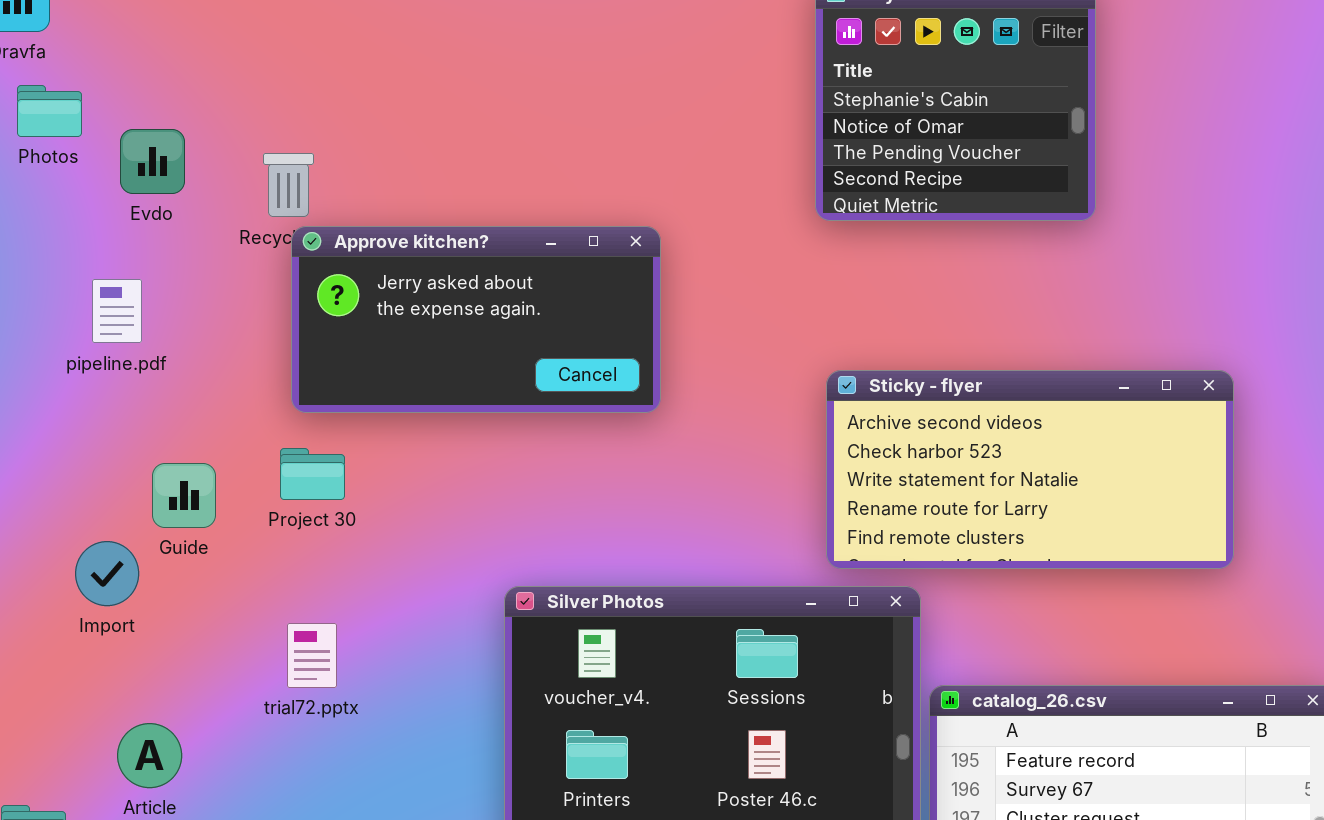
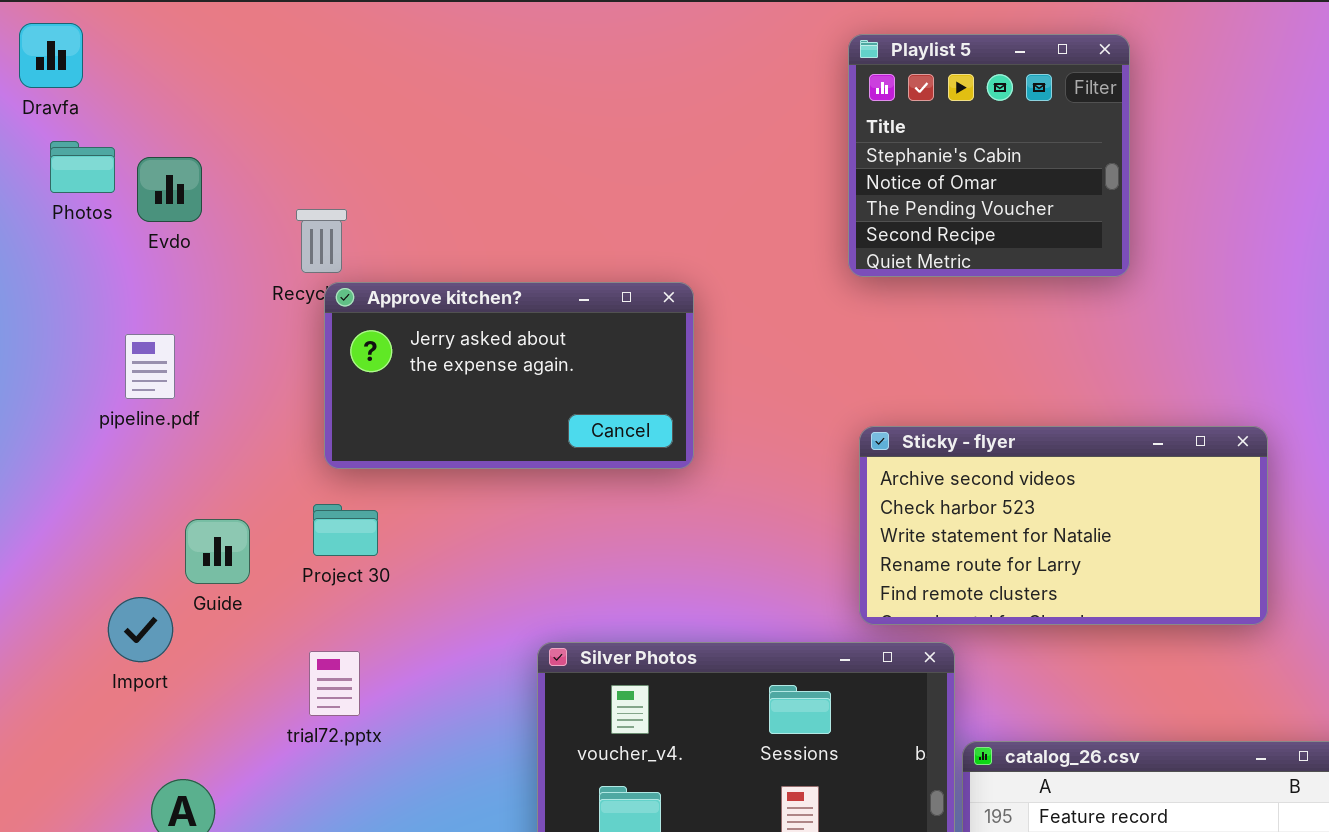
Evdo: [120,129,185,194] -> [137,157,202,222], moved
trial72.pptx: [287,623,337,688] -> [309,651,360,716], moved

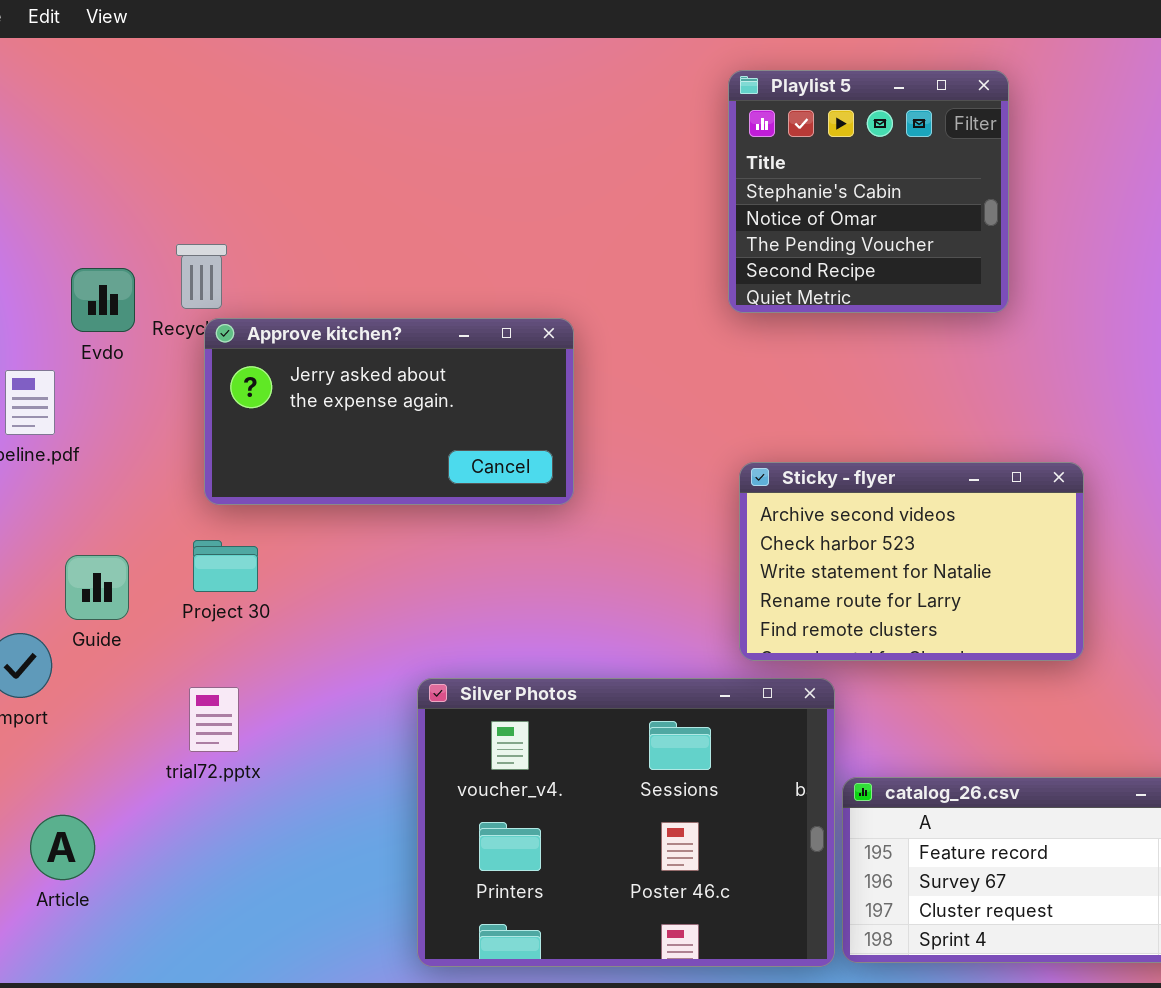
Evdo: [137,157,202,222] -> [71,268,135,332], moved
Sticky - flyer: [859,426,1268,625] -> [739,462,1084,661], resized

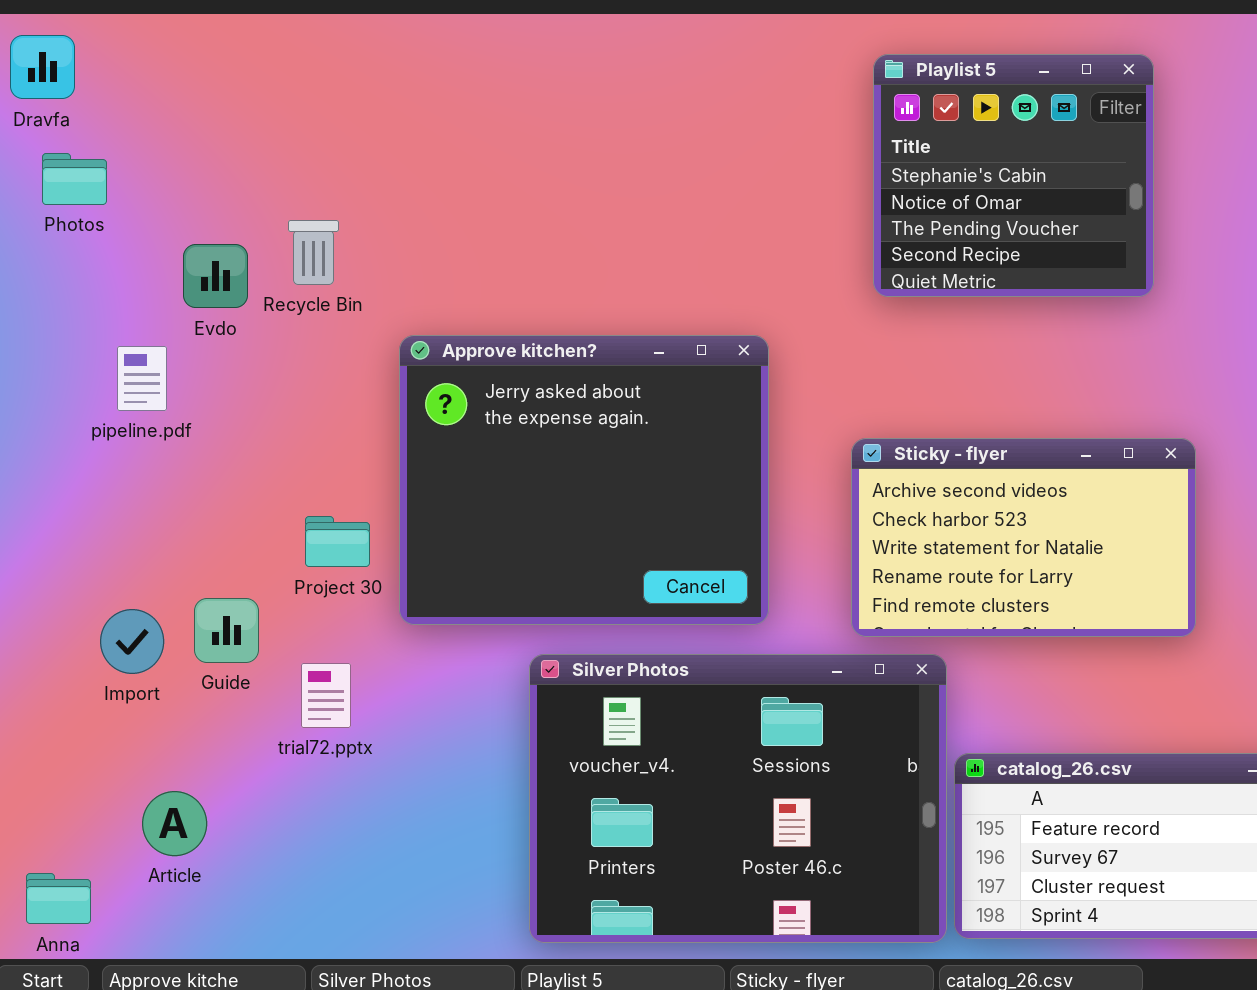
Playlist 5: [728,70,1009,313] -> [873,54,1154,297], moved
Approve kitchen?: [204,318,574,505] -> [399,335,769,625], moved, resized
Guide: [65,555,129,620] -> [194,598,259,663], moved

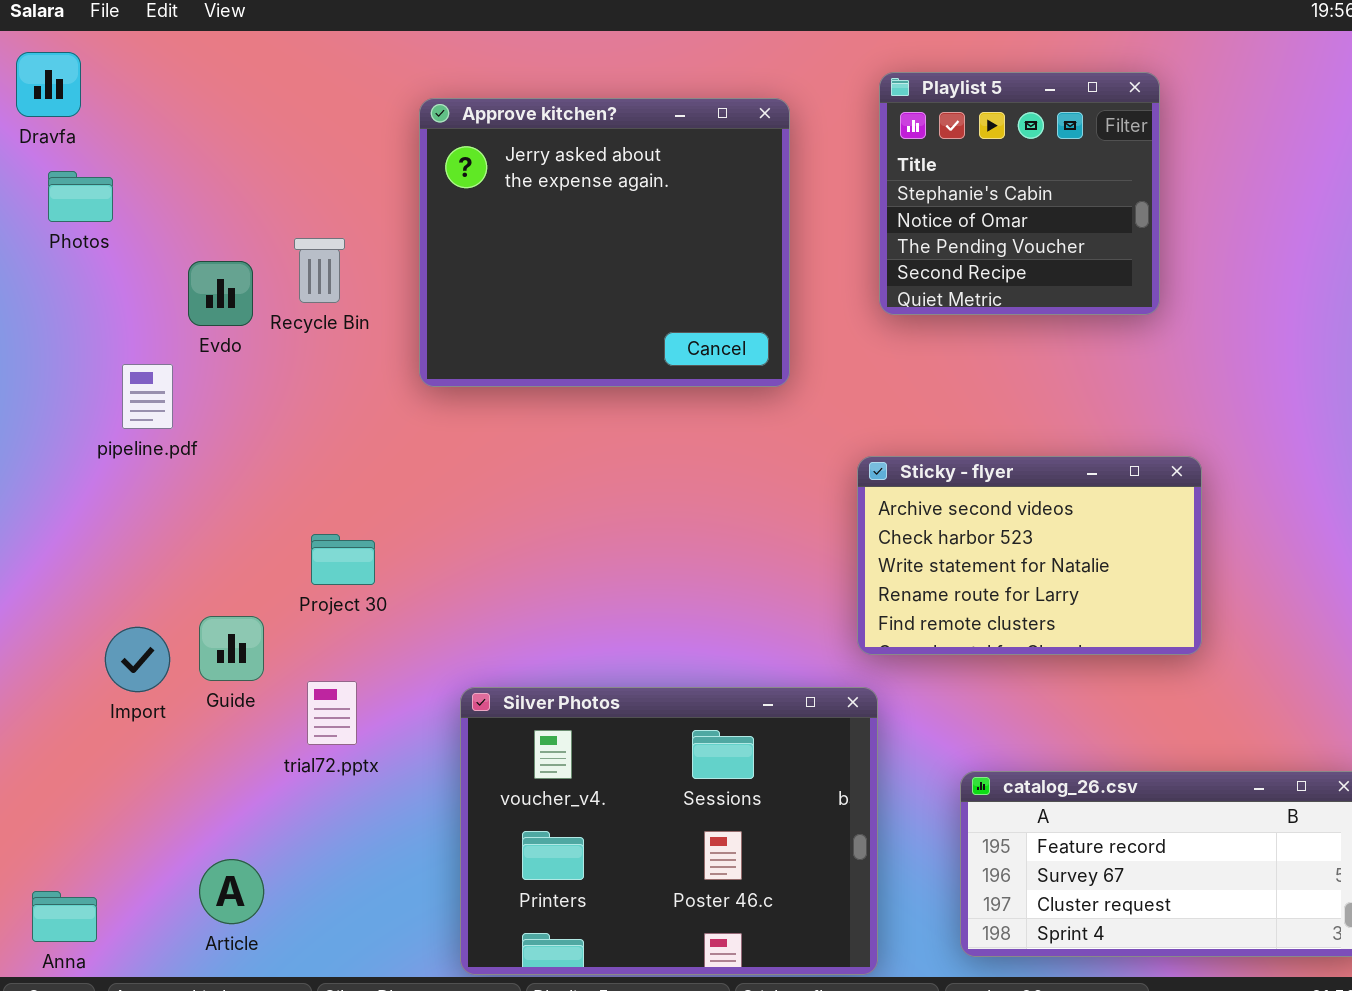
Approve kitchen?: [399,335,769,625] -> [419,98,790,387], moved
Silver Photos: [529,654,947,943] -> [460,687,878,975], moved
Article: [142,791,207,856] -> [199,859,264,924], moved

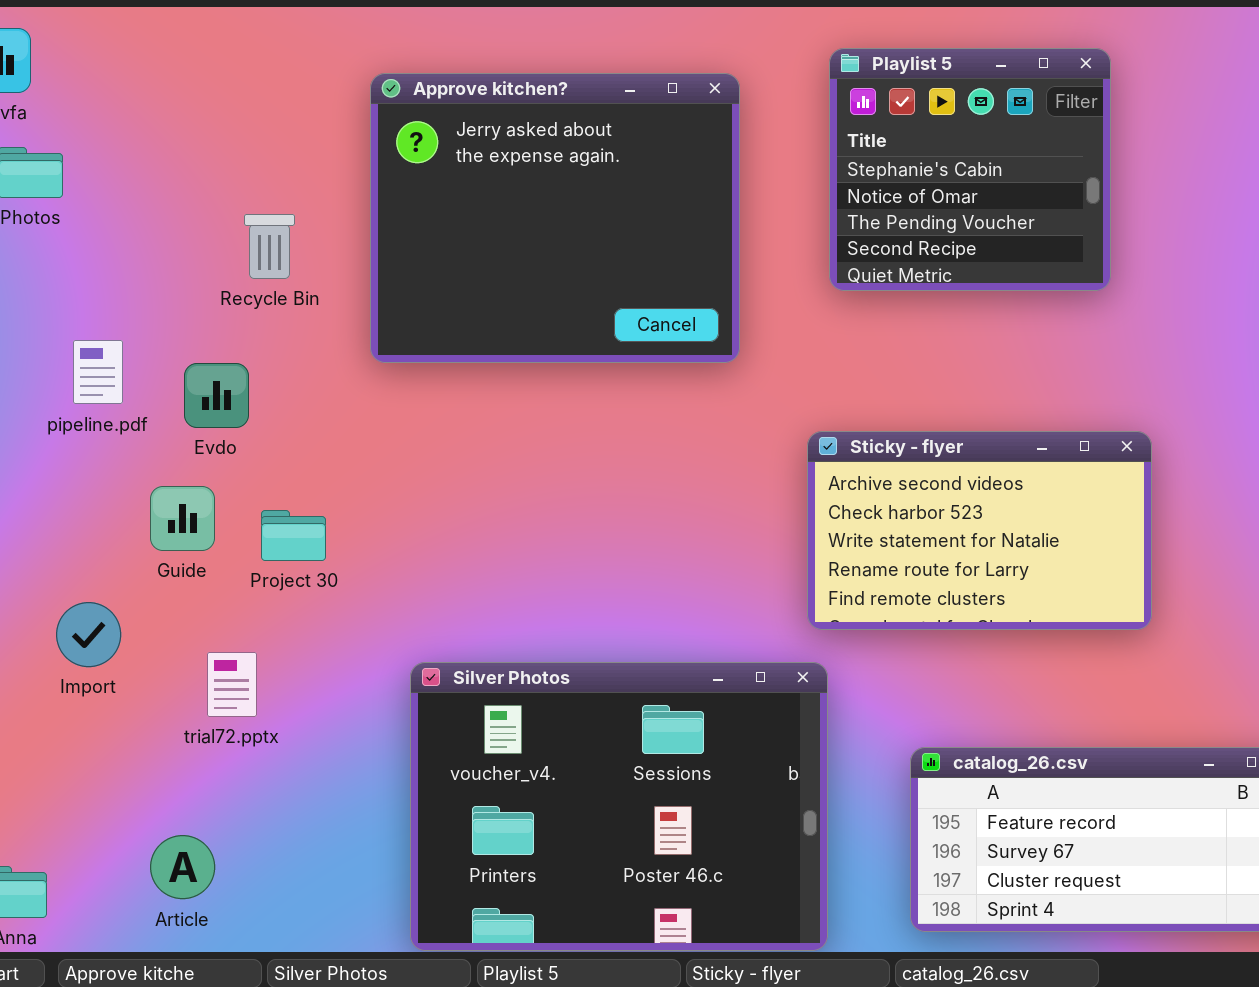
Evdo: [188,261,253,326] -> [184,363,249,428], moved
Guide: [199,616,264,681] -> [150,486,215,551], moved
trial72.pptx: [307,681,357,745] -> [207,652,257,717], moved

